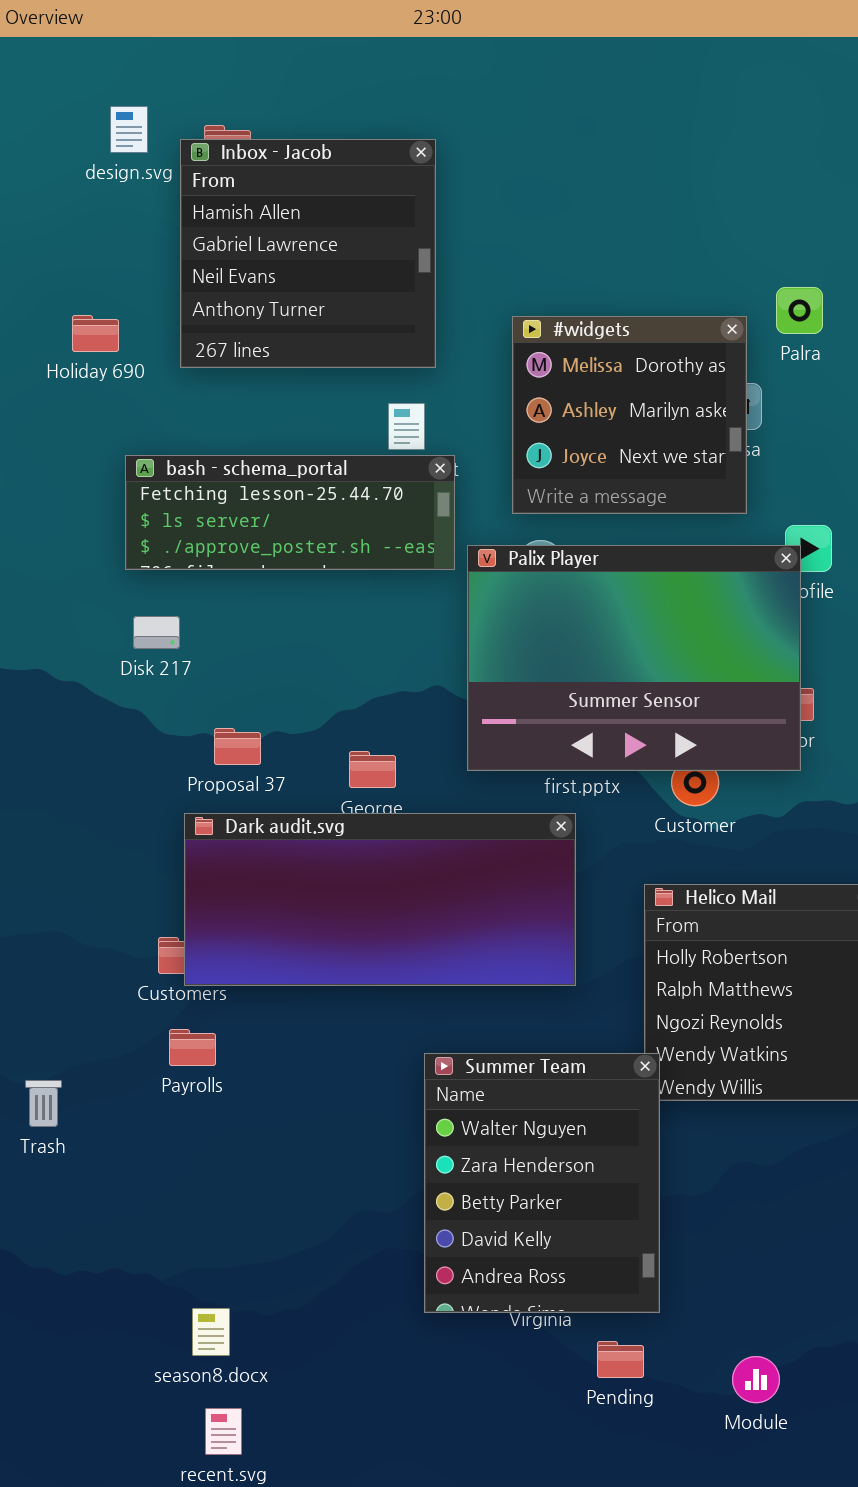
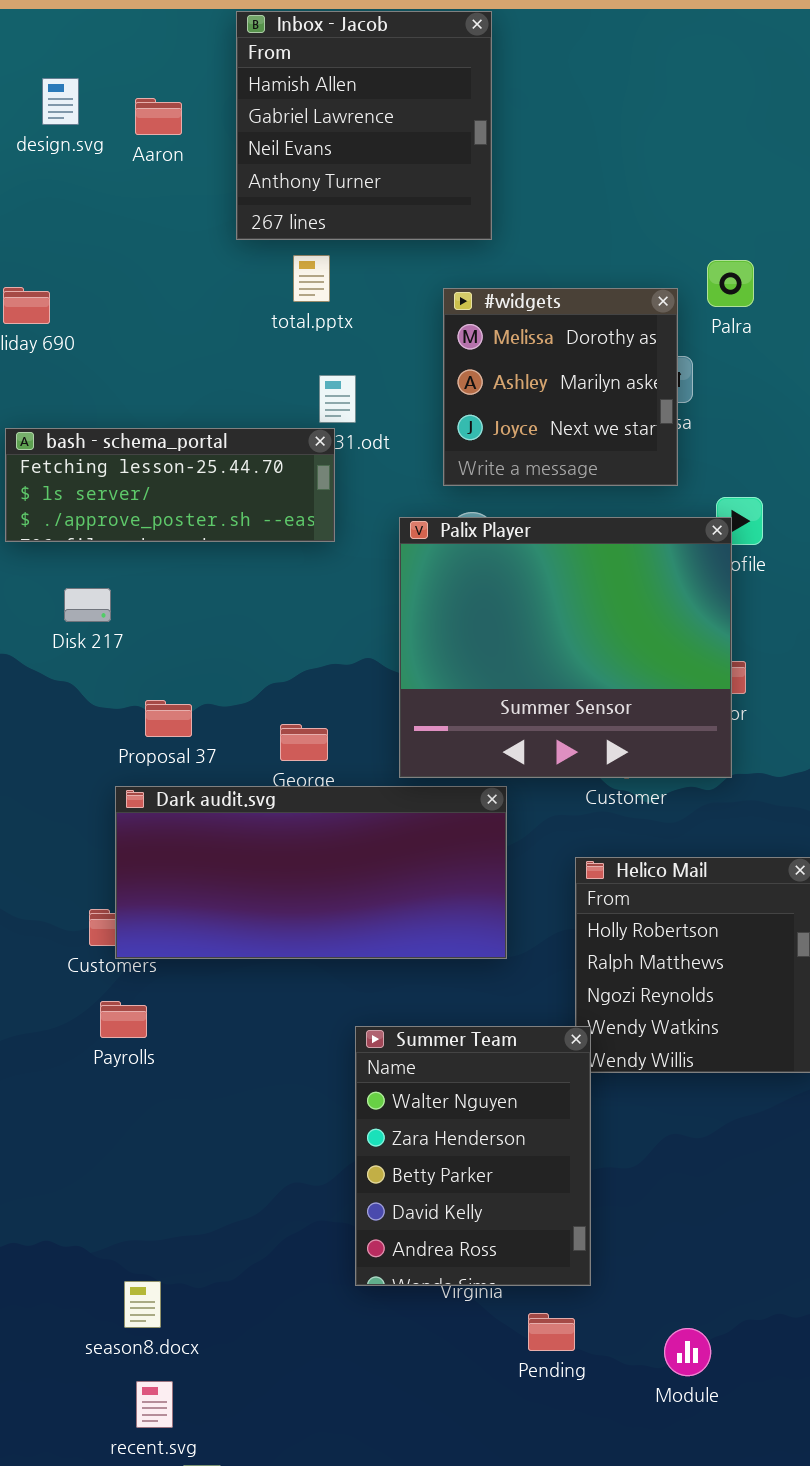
Inbox - Jacob: [180,139,436,368] -> [236,11,492,240], moved
bash - schema_portal: [125,455,455,570] -> [5,428,335,542], moved
Palix Player: [467,545,801,771] -> [399,517,732,778], resized

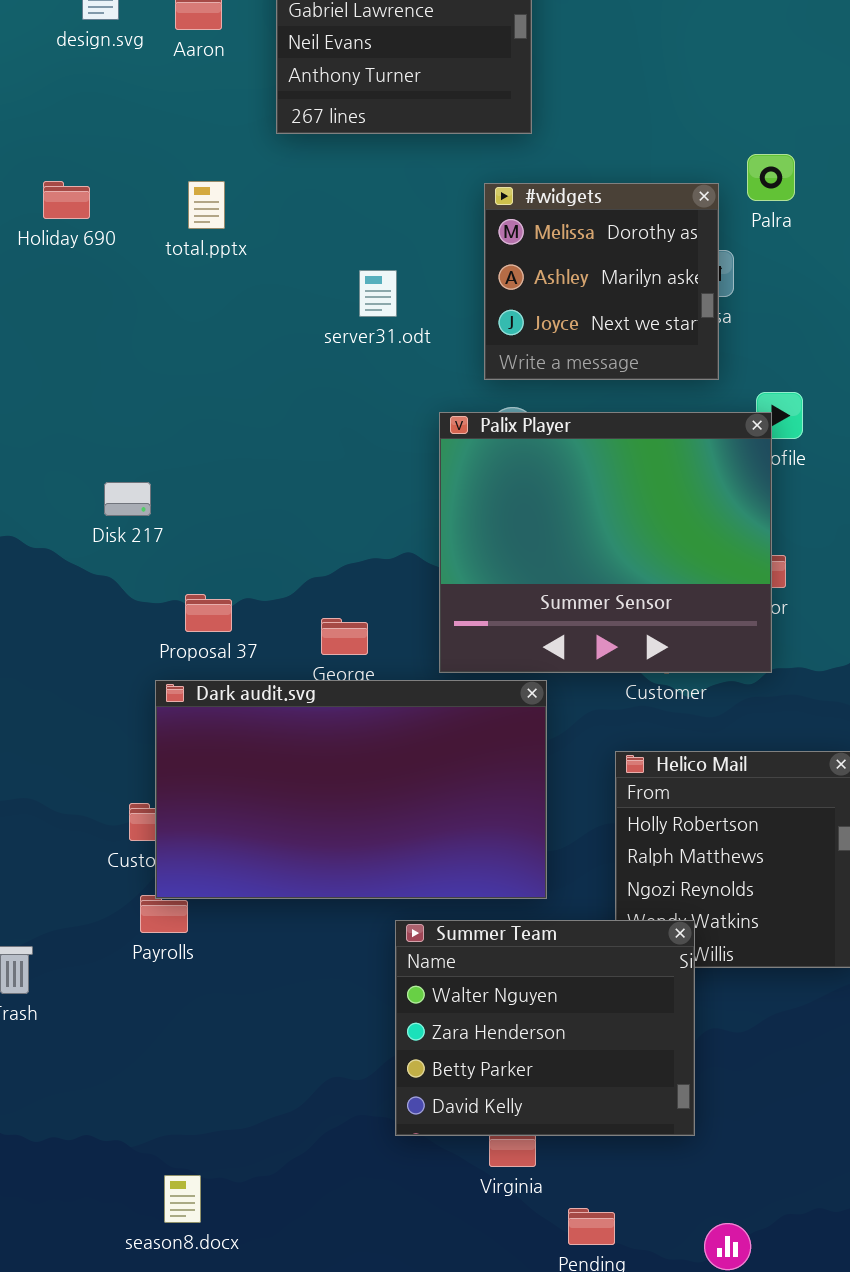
total.pptx: [293,255,330,302] -> [188,181,225,229], moved
bash - schema_portal: [5,428,335,542] -> none, closed
Dark audit.svg: [115,786,507,959] -> [155,680,547,899], resized
Summer Team: [355,1026,591,1286] -> [395,920,695,1136], resized

